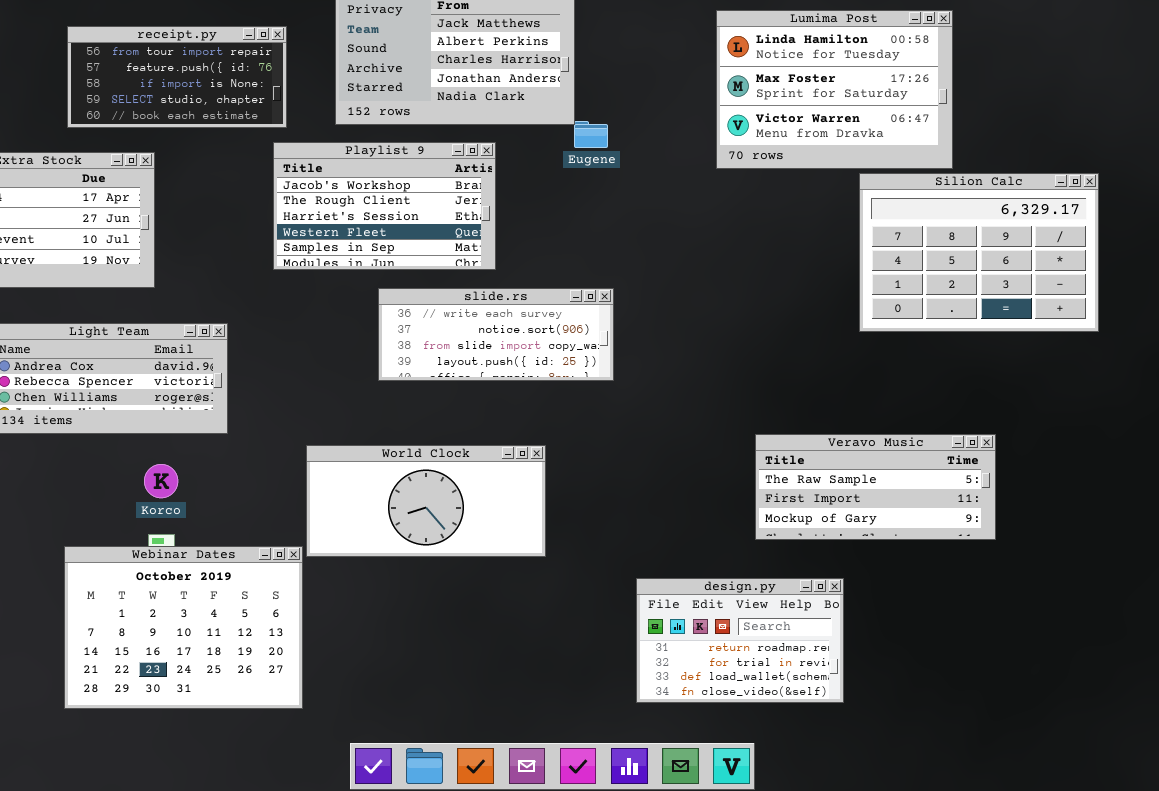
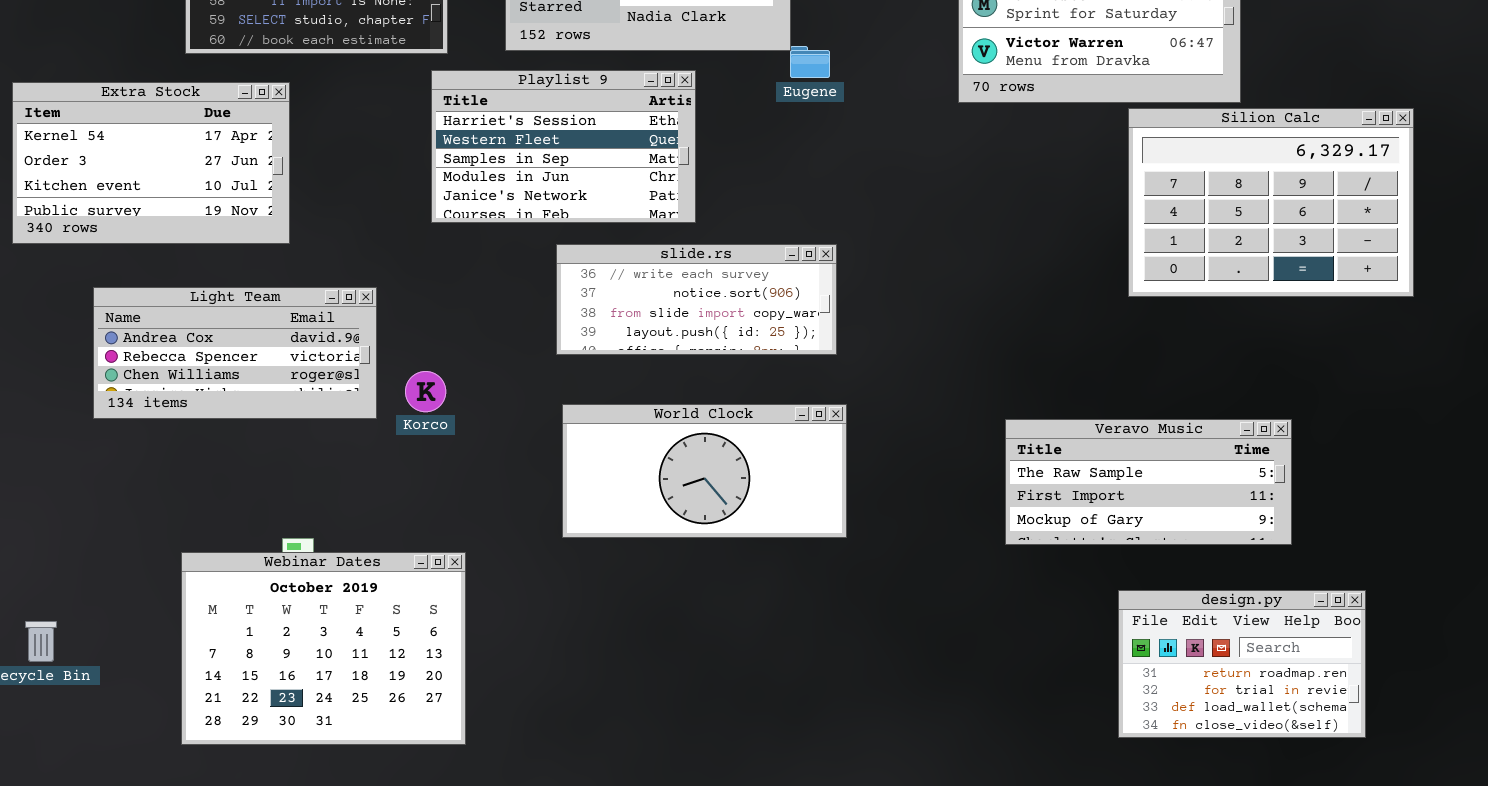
Playlist 9: [273,142,496,270] -> [431,70,696,223], scrolled down 2 rows
World Clock: [306,445,546,557] -> [562,404,847,538], moved
Korco: [144,464,178,498] -> [405,371,446,412], moved
design.py: [636,578,844,703] -> [1118,590,1366,738], moved

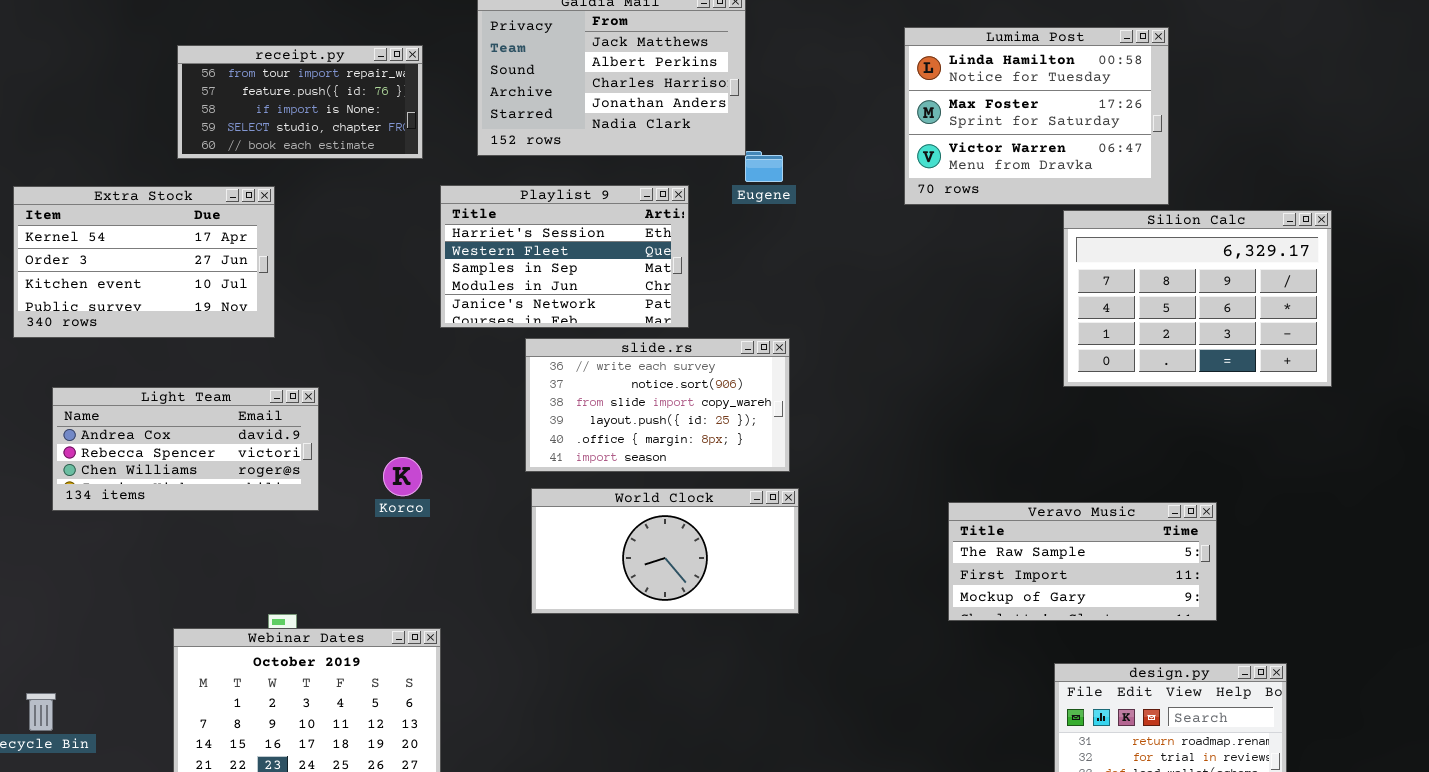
Playlist 9: [431,70,696,223] -> [440,185,689,328], moved
slide.rs: [556,244,837,355] -> [525,338,790,472], resized
Light Team: [93,287,377,419] -> [52,387,319,511], moved

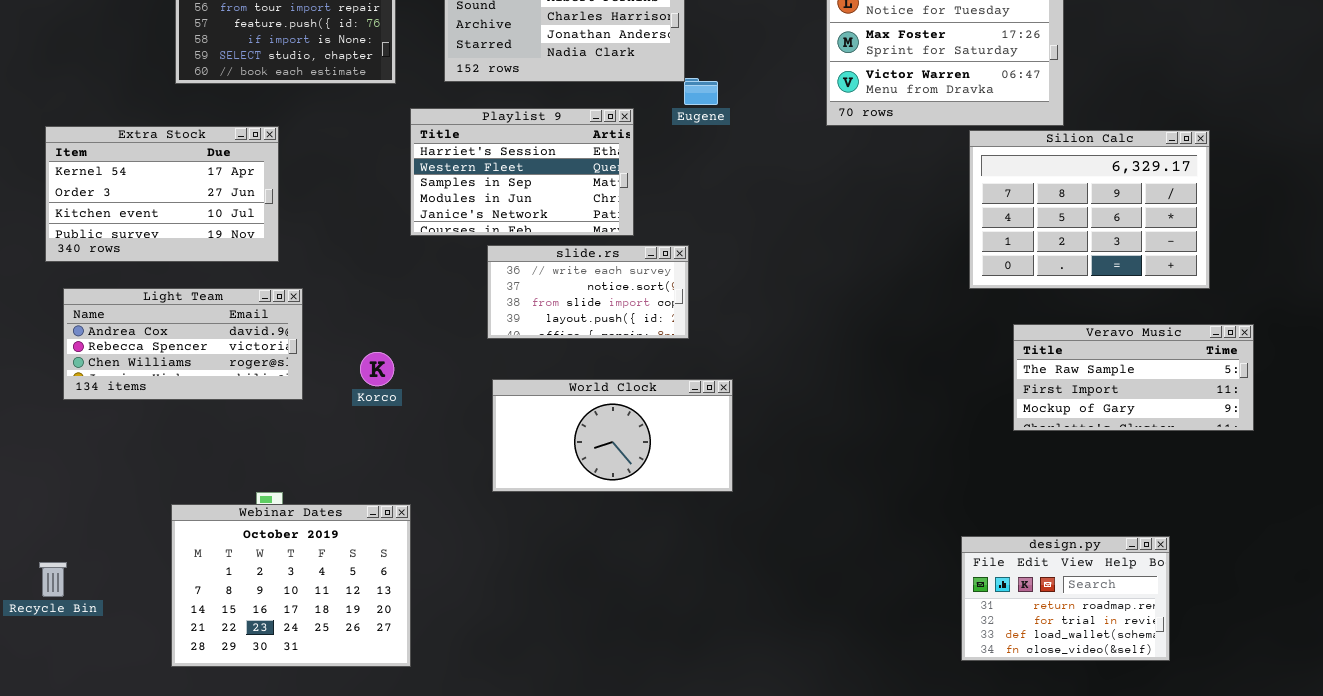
Extra Stock: [13,186,275,338] -> [45,126,279,262], moved
slide.rs: [525,338,790,472] -> [487,245,689,339], resized
Veravo Music: [948,502,1217,621] -> [1013,324,1254,431], moved

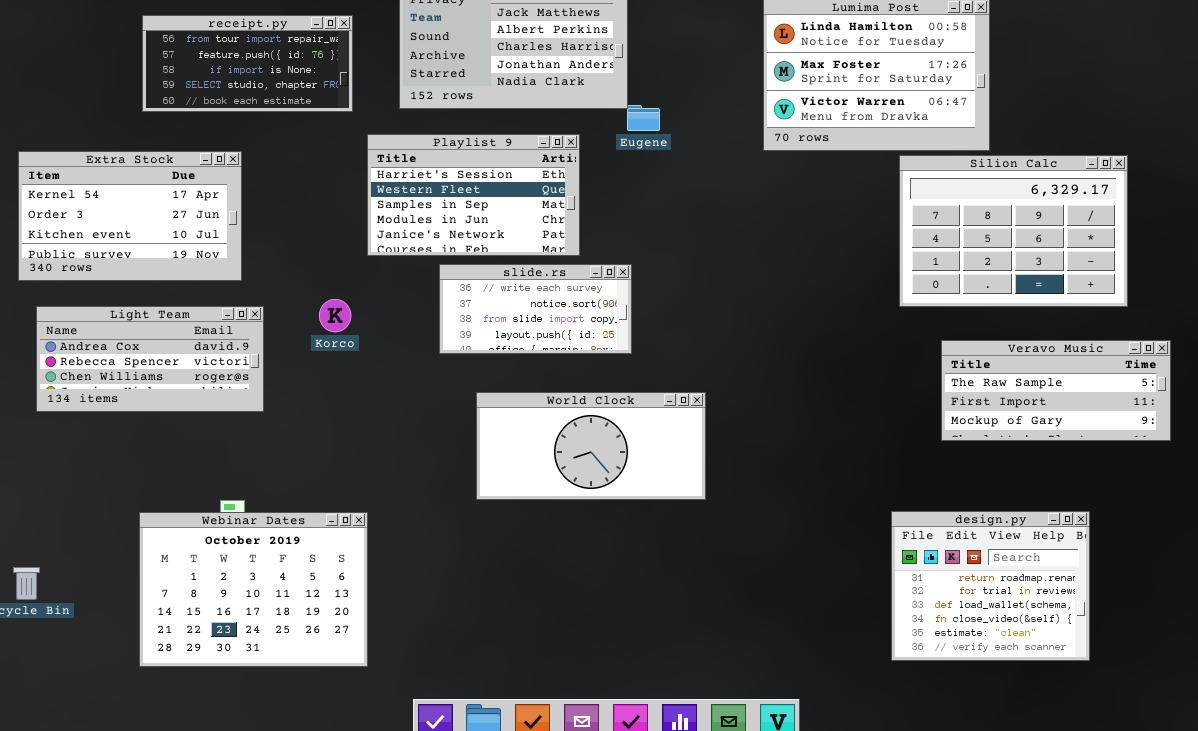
Korco: [360,352,394,386] -> [319,299,351,332], moved
World Clock: [492,379,733,492] -> [476,392,706,500], moved
design.py: [961,536,1170,661] -> [891,511,1090,661], resized

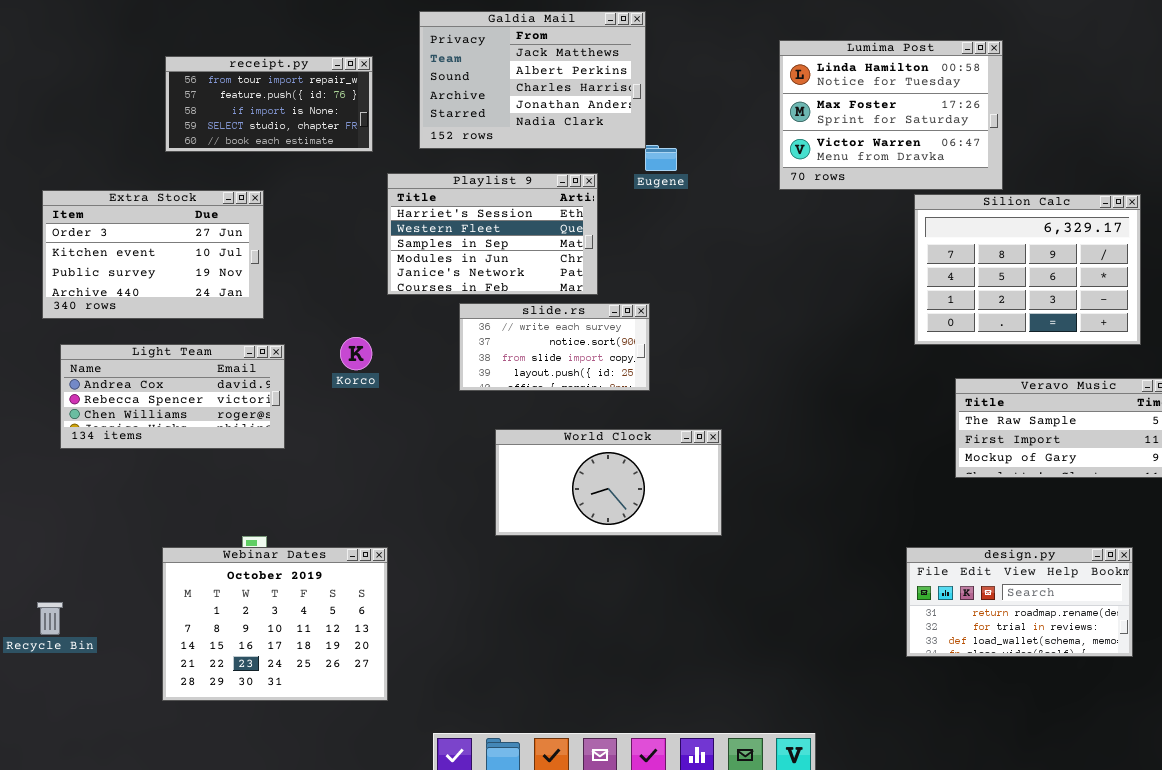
Extra Stock: [18,151,242,281] -> [42,190,264,319], scrolled down 1 row
design.py: [891,511,1090,661] -> [906,547,1133,657], resized

